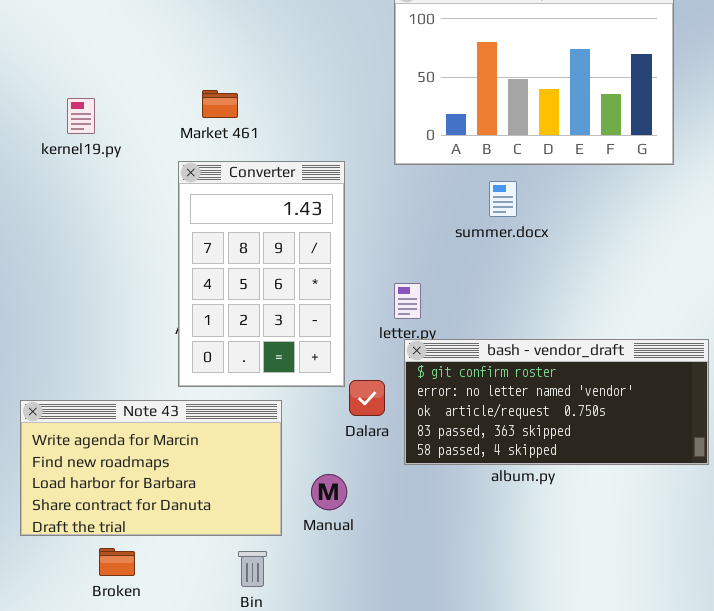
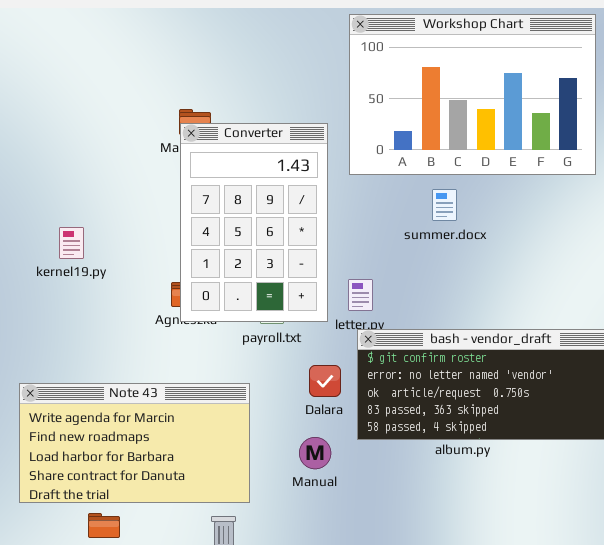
kernel19.py: [67,98,95,134] -> [59,227,84,259], moved
Converter: [178,161,345,387] -> [180,123,328,322], moved
Manual: [311,474,347,510] -> [299,437,331,469], moved

